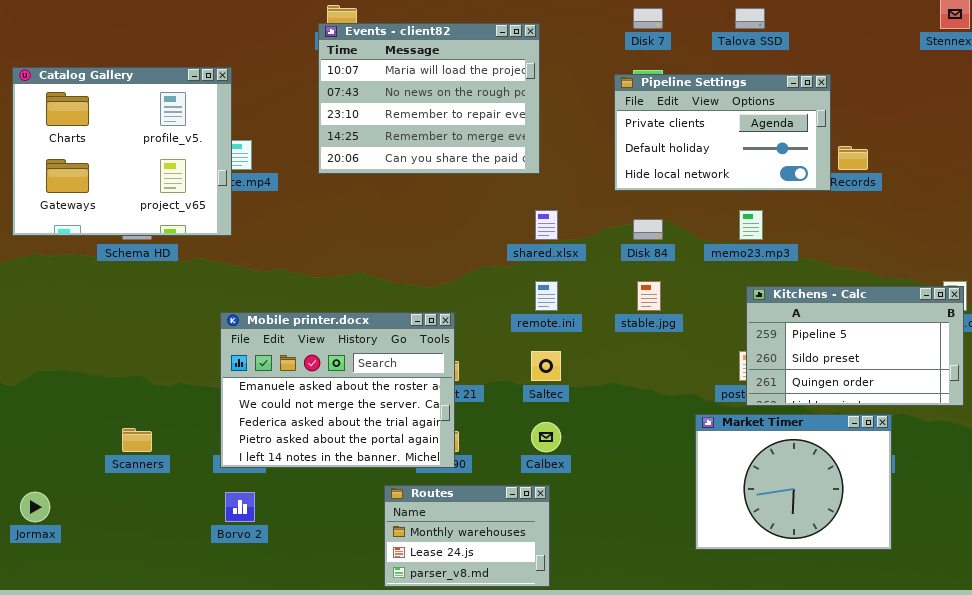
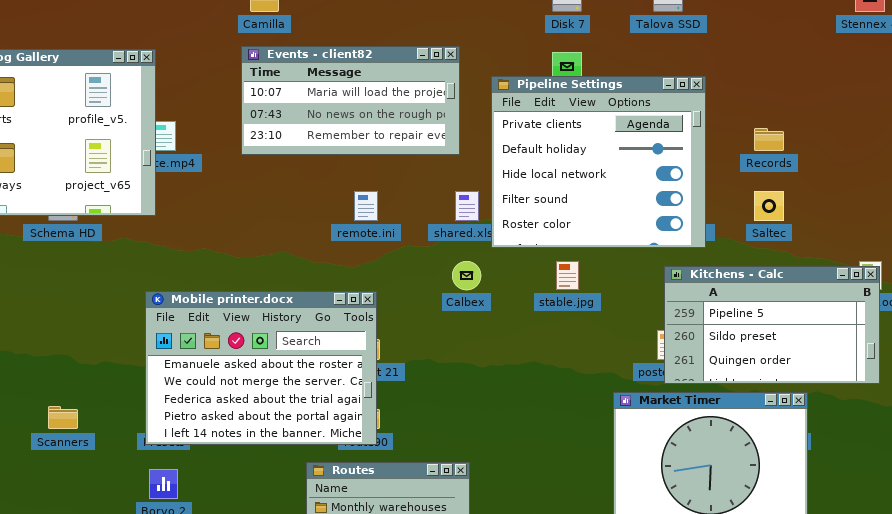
Events - client82: [318,23,540,174] -> [241,46,460,155], resized
Pipeline Settings: [614,74,831,191] -> [491,76,706,248], moved, resized
remote.ini: [535,281,558,311] -> [354,191,378,221], moved
Saltec: [531,351,561,381] -> [754,191,784,221], moved
Calbex: [531,422,561,452] -> [452,261,481,290], moved

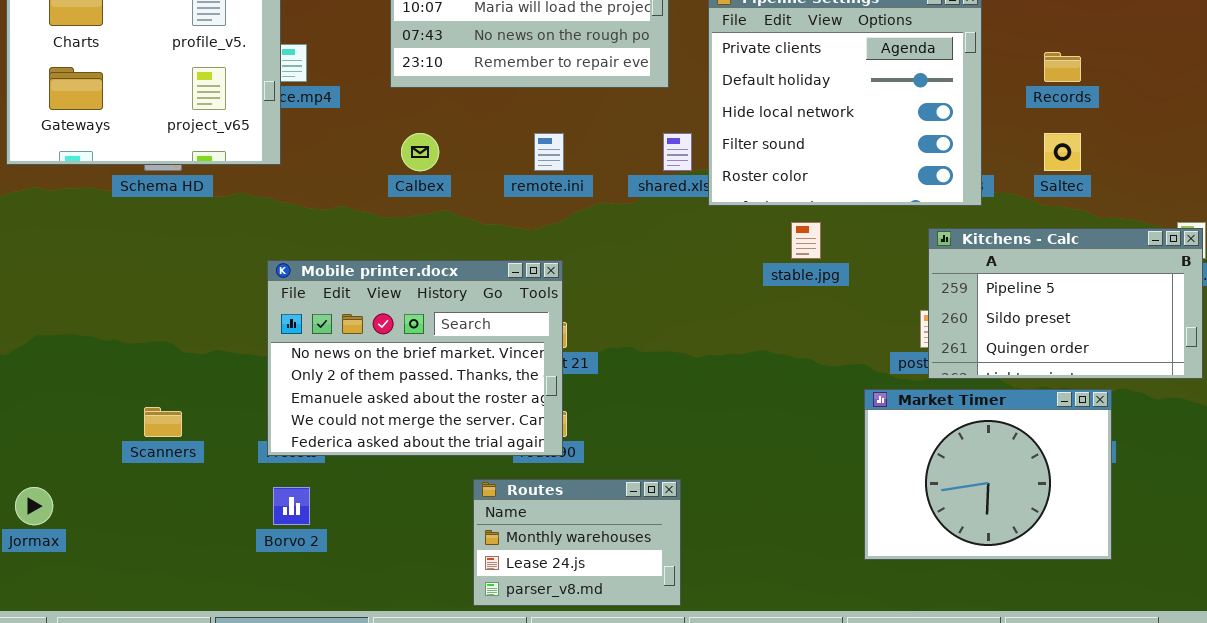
Calbex: [452,261,481,290] -> [401,133,439,171], moved
Mobile printer.docx: [145,291,377,445] -> [267,260,563,456], scrolled up 2 rows

